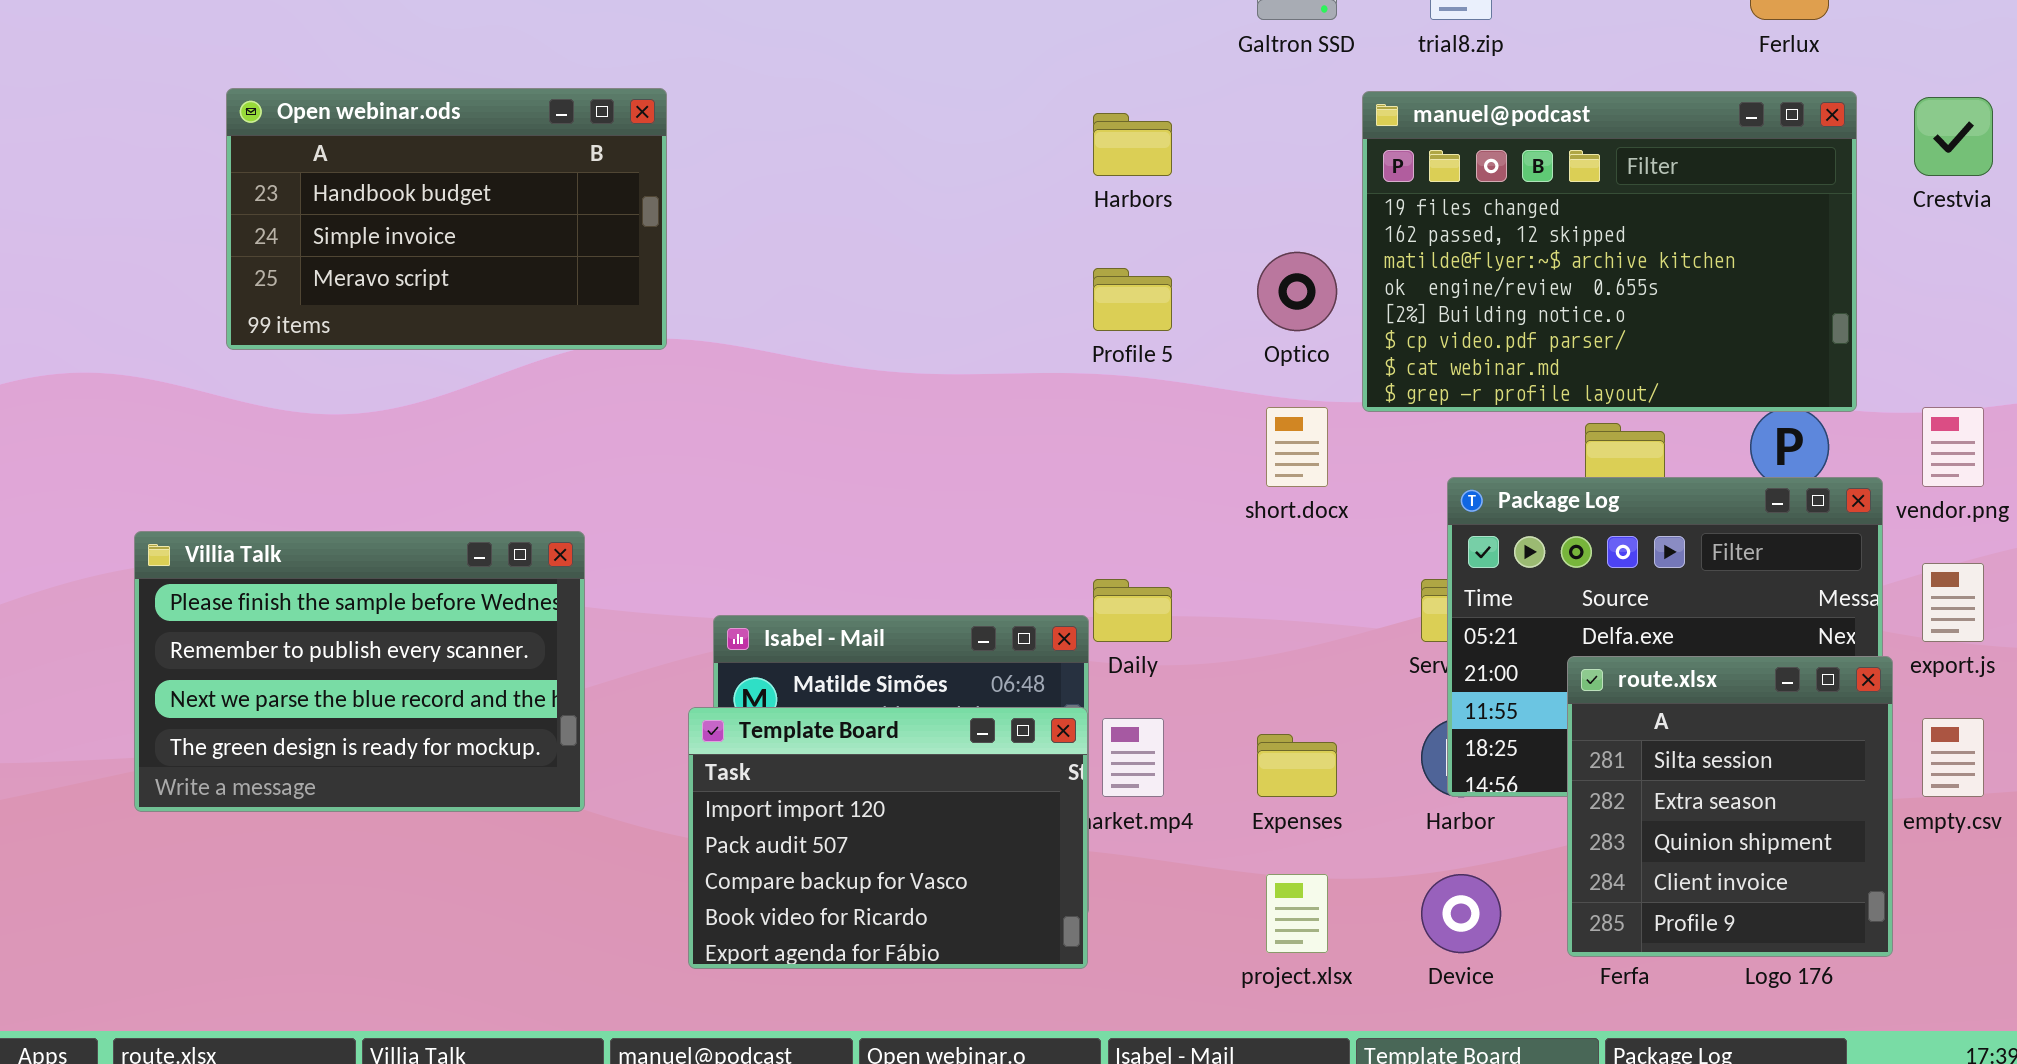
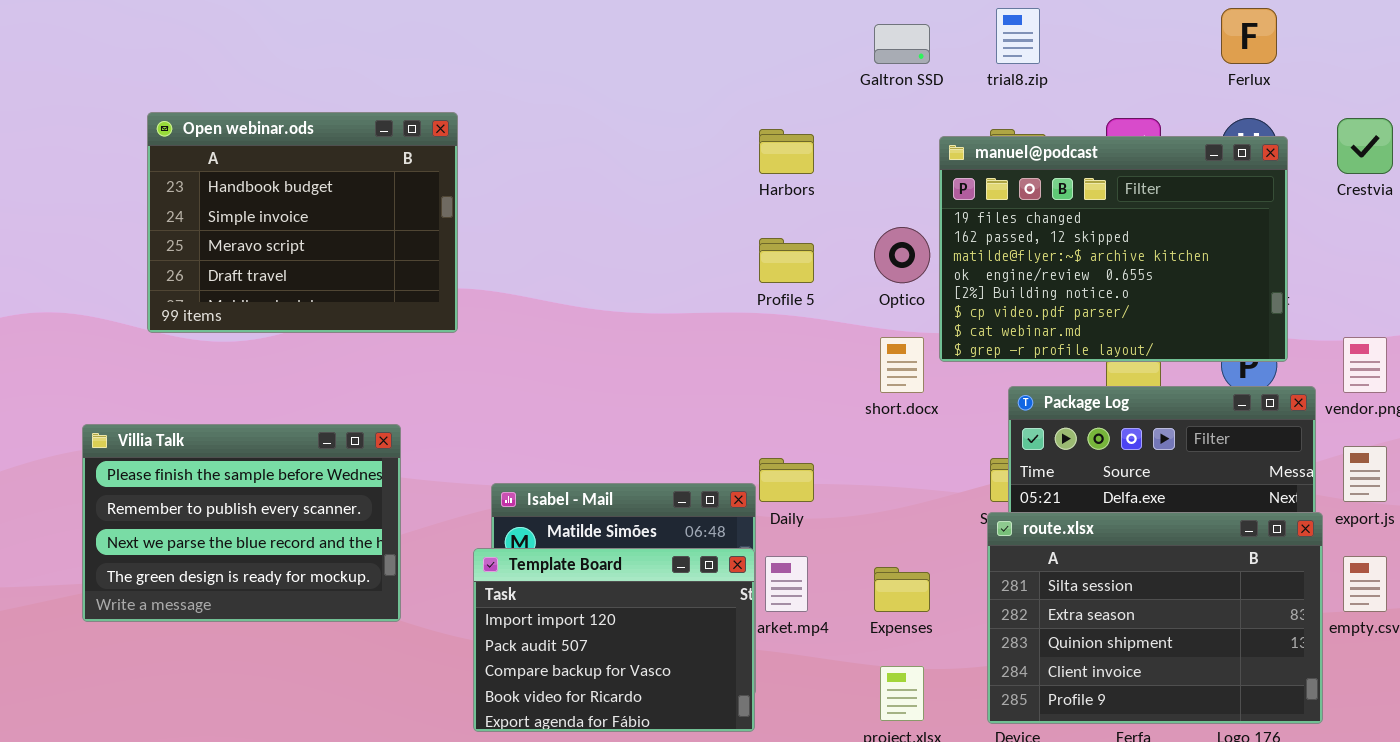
Open webinar.ods: [226,88,667,350] -> [147,112,458,333], resized
manuel@podcast: [1362,91,1857,412] -> [939,136,1288,362], moved
route.xlsx: [1567,656,1893,957] -> [987,512,1323,724], resized

